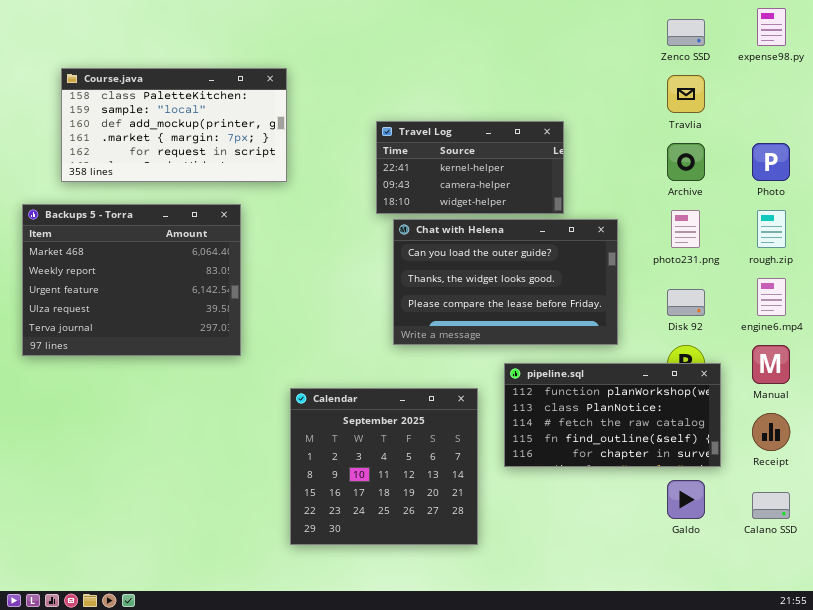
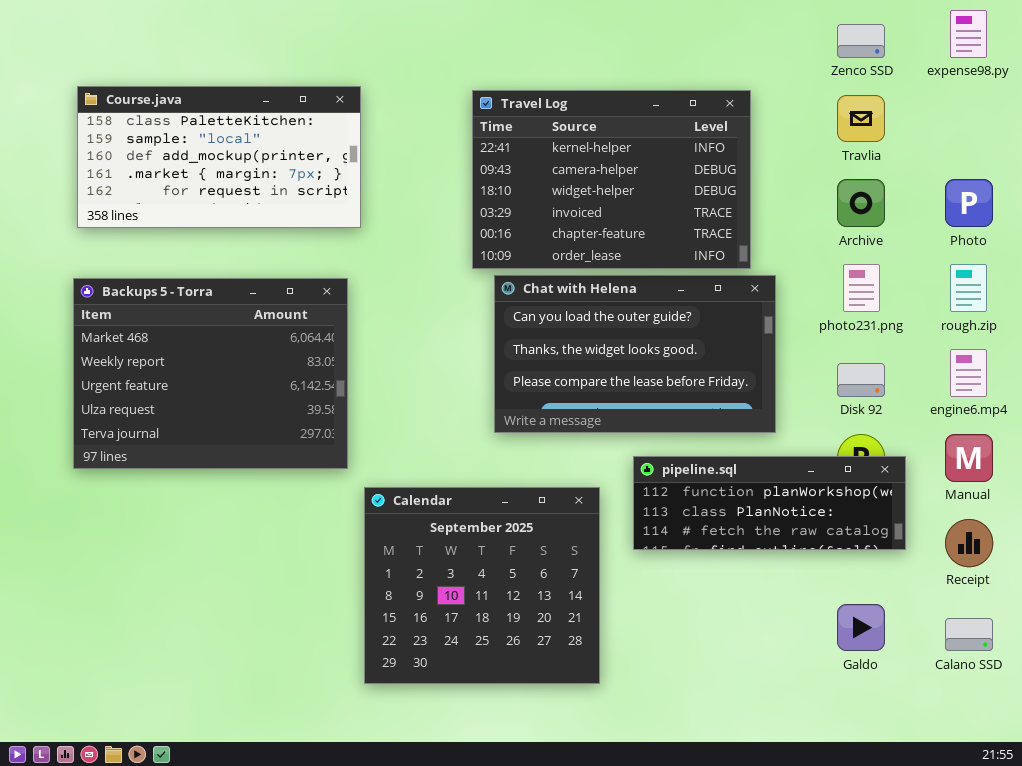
Travel Log: [376,121,564,214] -> [472,90,751,269], resized
Backups 5 - Torra: [22,204,241,356] -> [73,278,348,469], moved
pipeline.sql: [504,363,721,467] -> [633,456,906,550], resized

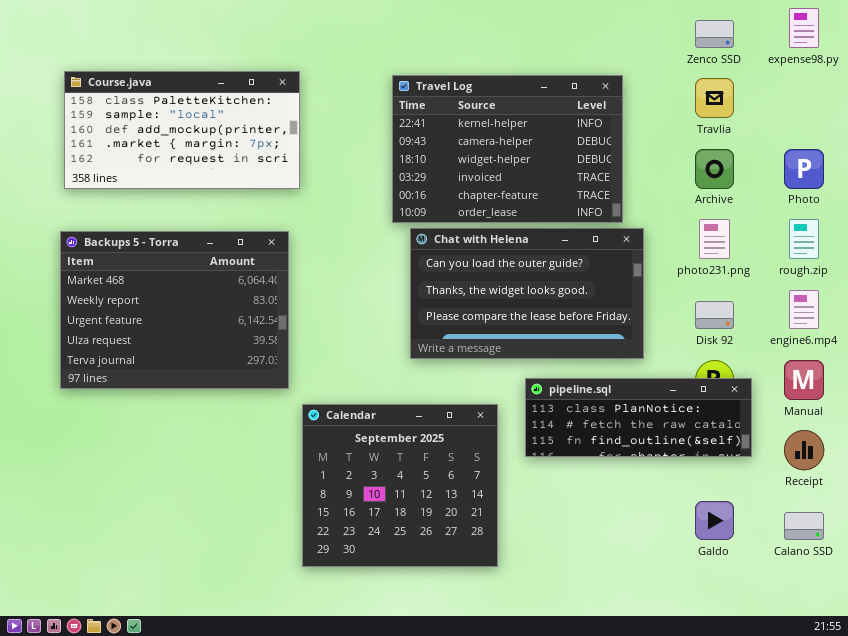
pipeline.sql: [633,456,906,550] -> [525,378,752,457], scrolled down 1 row

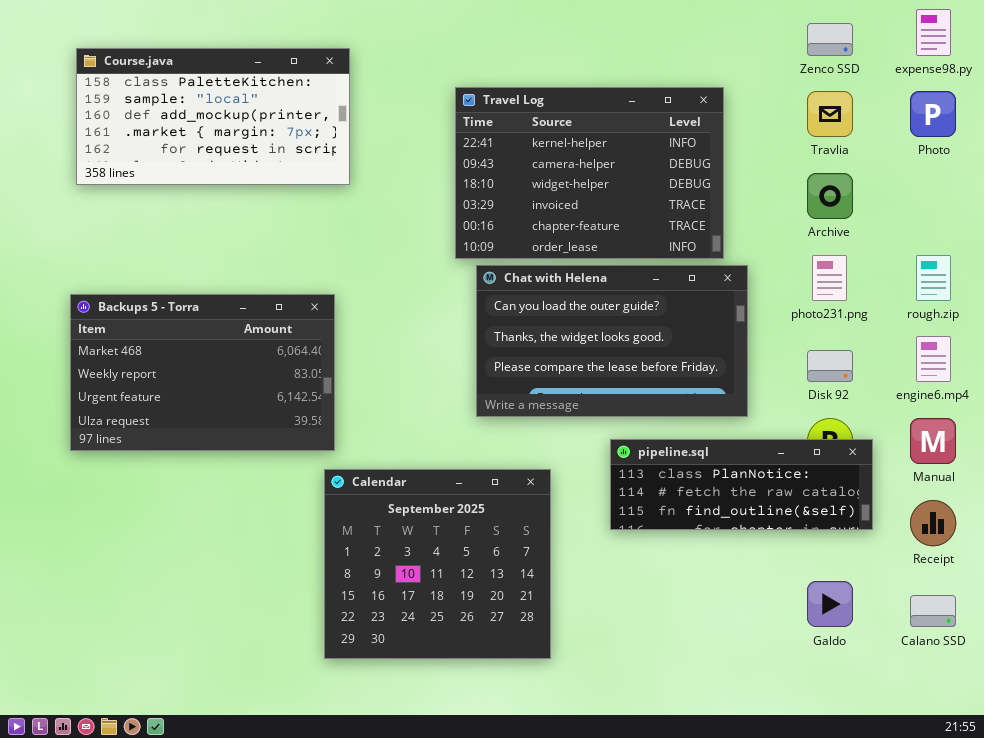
Course.java: [64,71,300,189] -> [76,48,350,185], moved
Photo: [784,149,824,189] -> [910,91,956,137], moved
Backups 5 - Torra: [60,231,289,389] -> [70,294,335,451], resized
Calendar: [302,404,498,567] -> [324,469,551,659], moved

